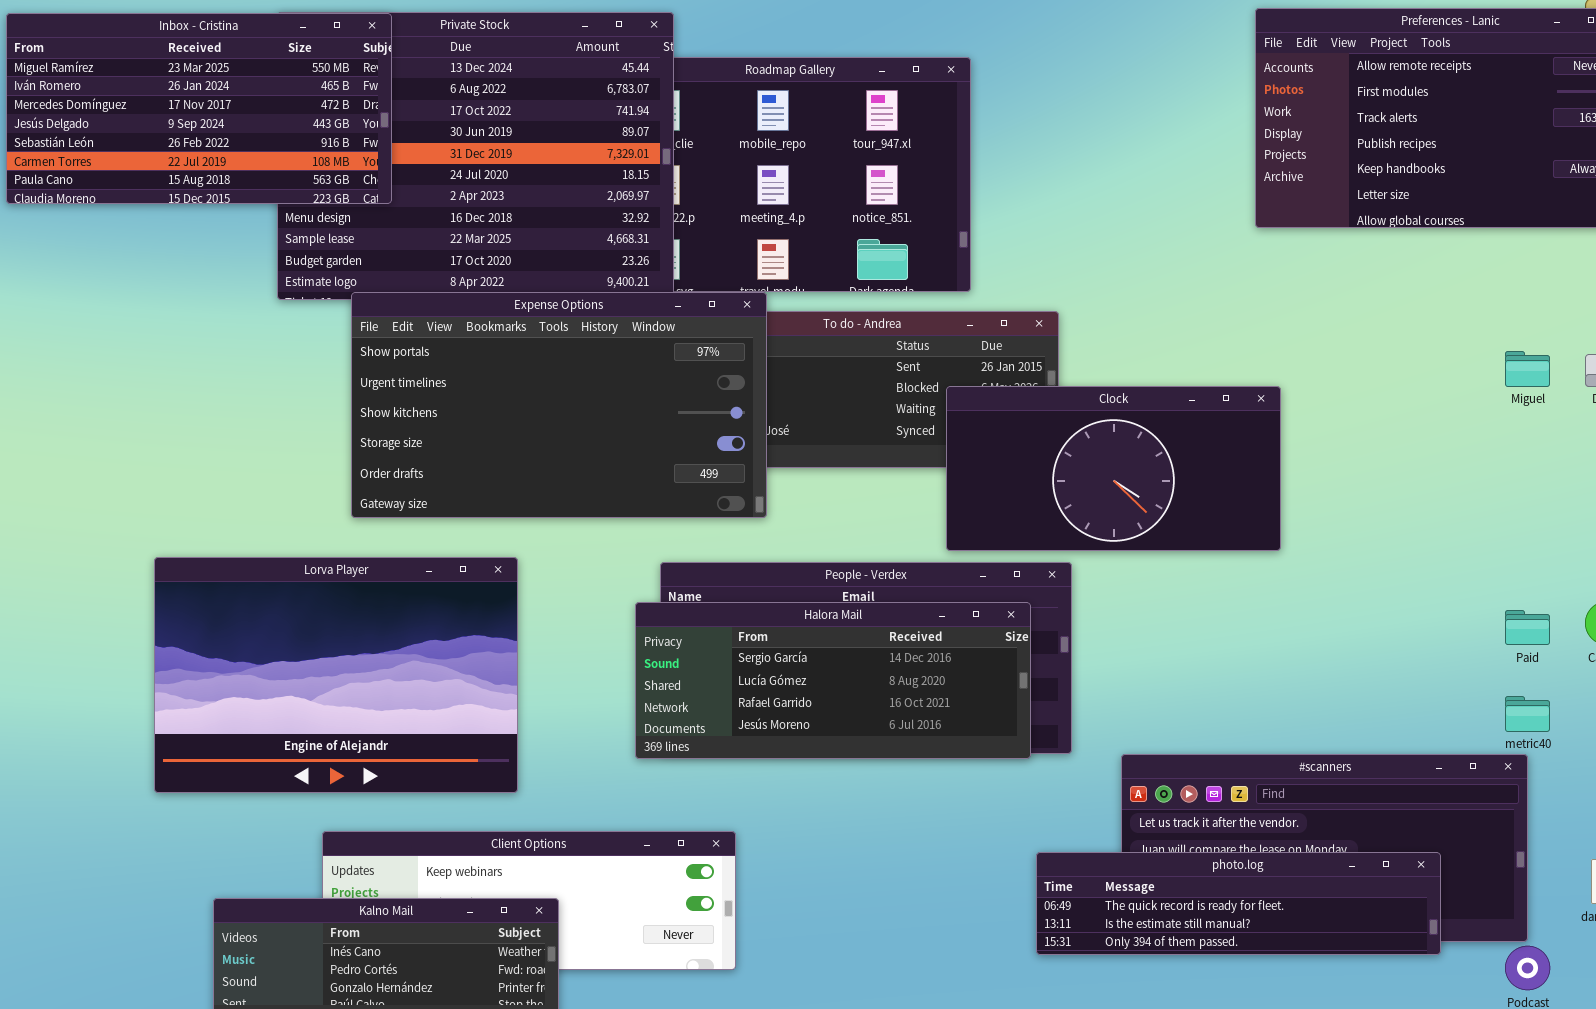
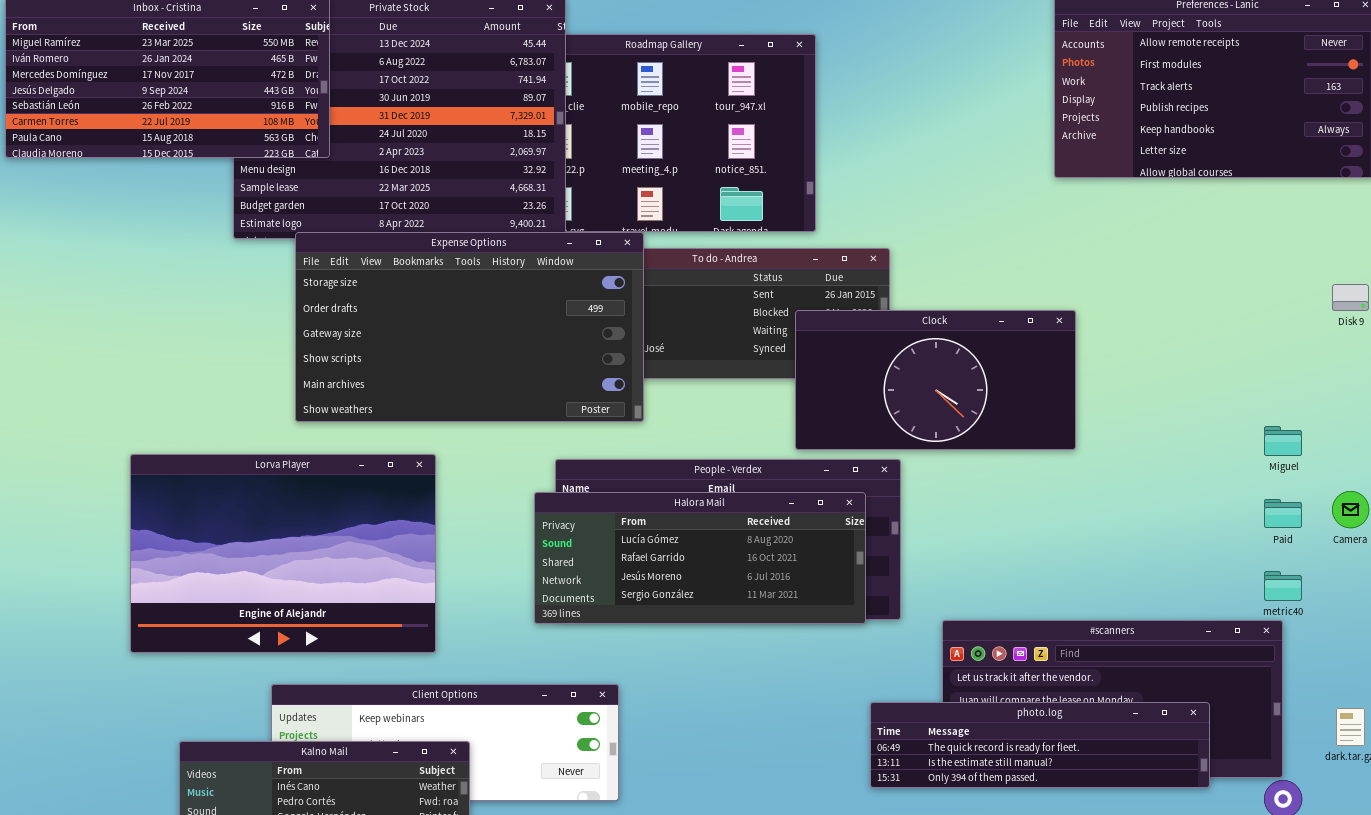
Expense Options: [351,292,767,518] -> [295,232,644,422], scrolled down 3 rows
Miguel: [1505,351,1550,387] -> [1264,426,1302,456], moved
Halora Mail: [635,602,1031,759] -> [534,492,866,624], scrolled down 1 row

